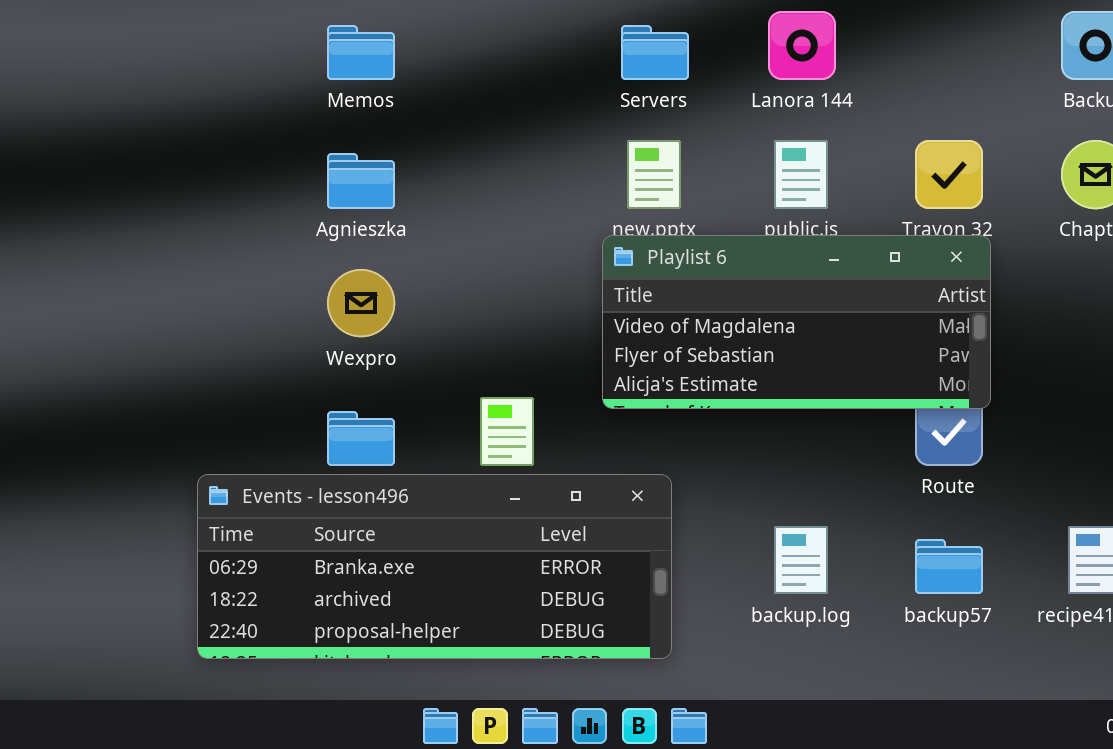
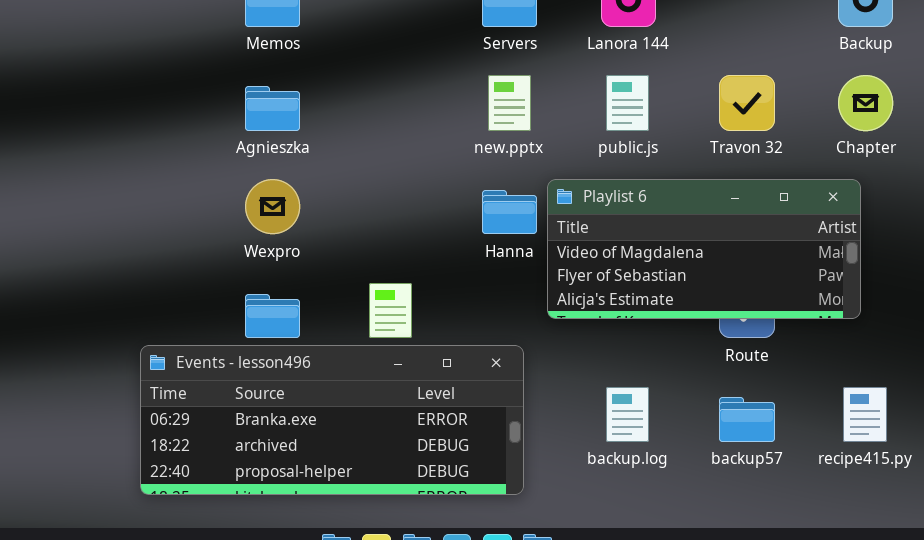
Playlist 6: [602,235,991,409] -> [547,179,861,319], moved

